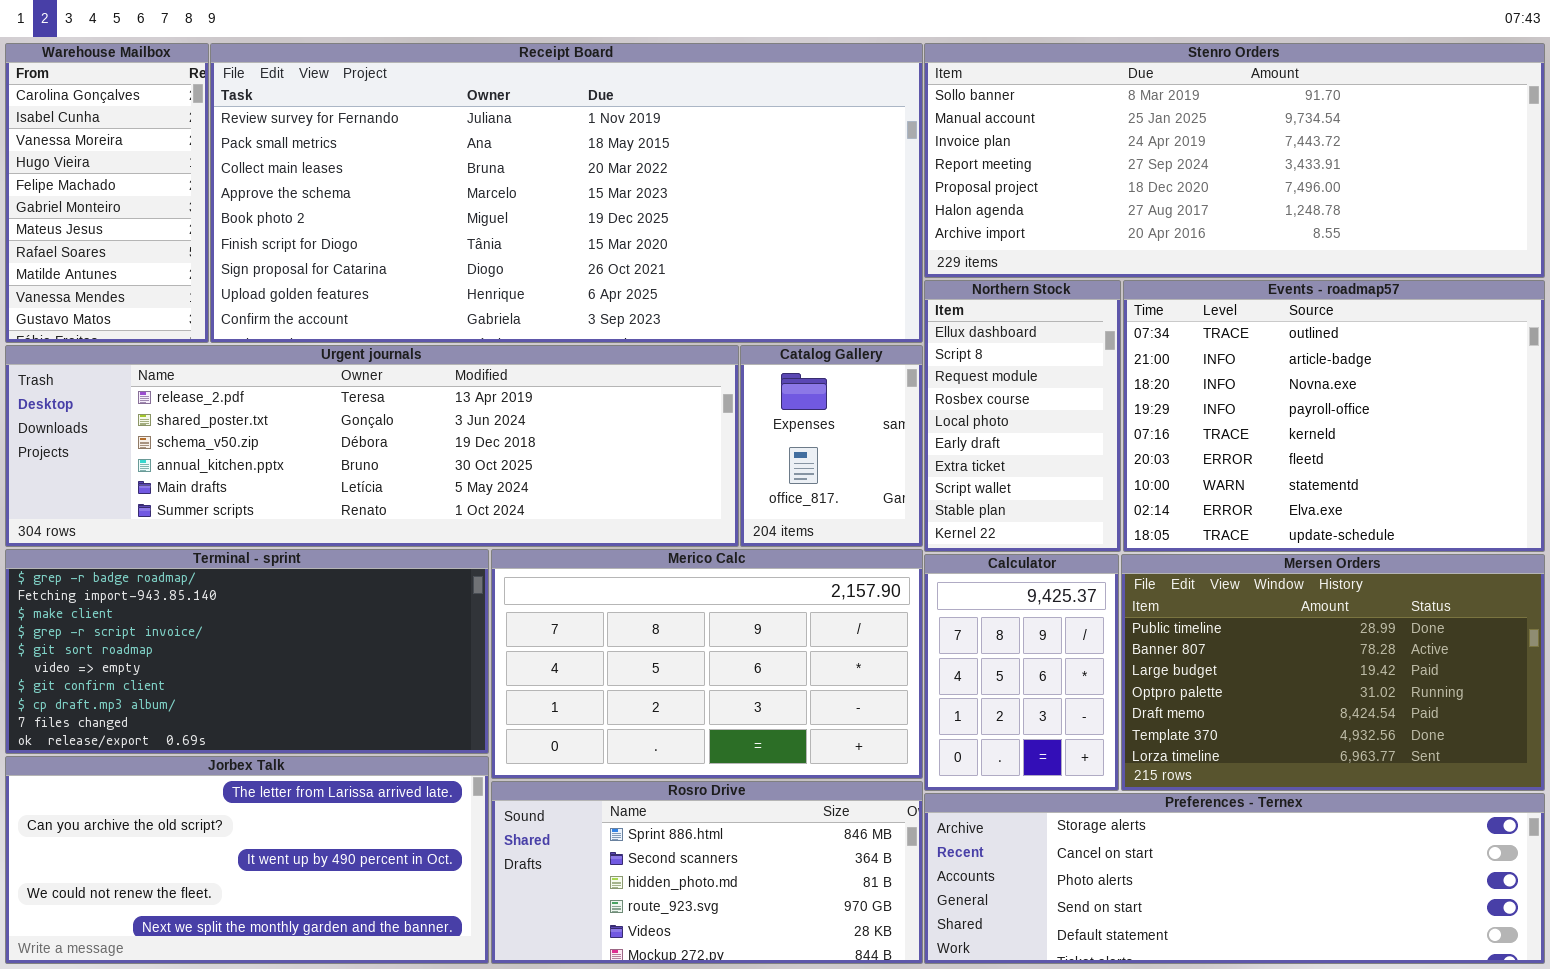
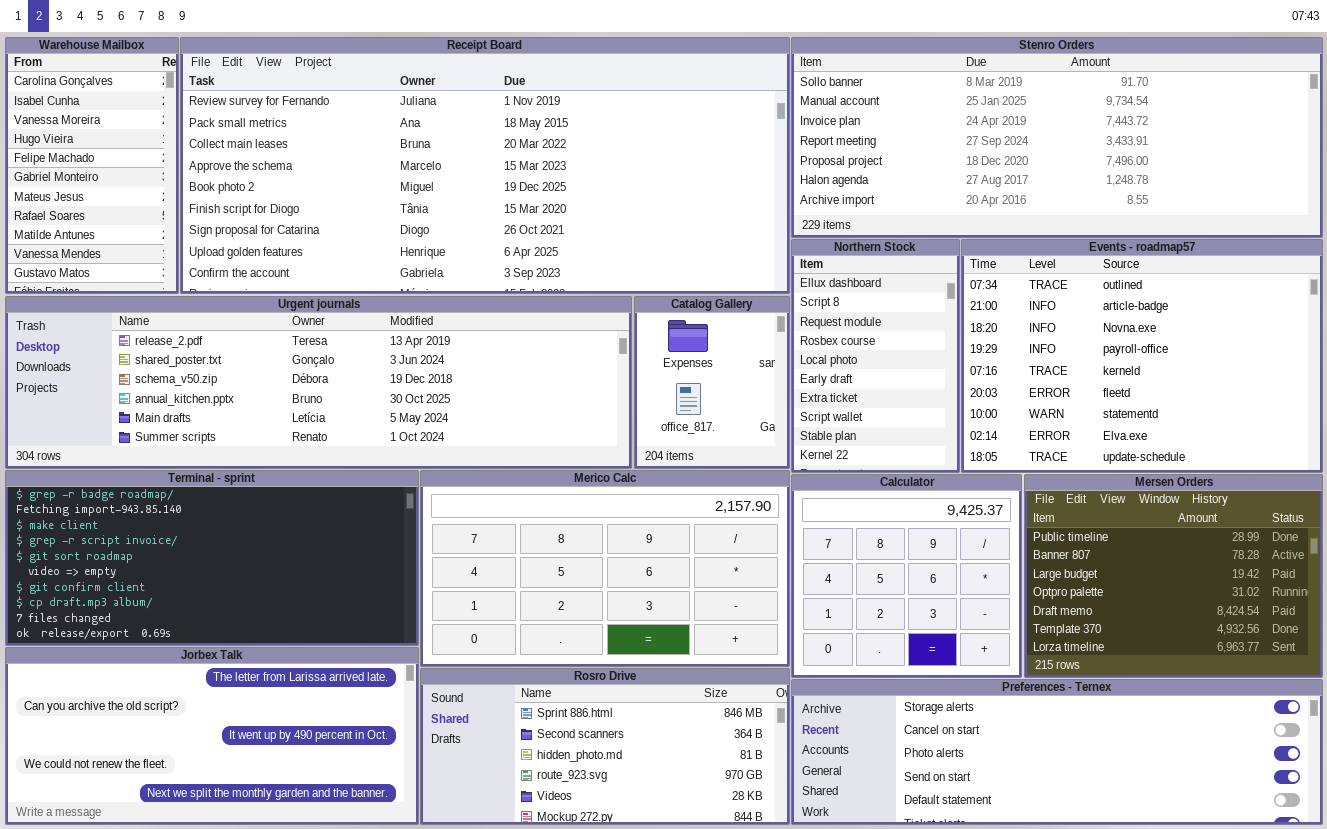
Calculator: [924,554,1119,791] -> [791,474,1022,678], resized
Mersen Orders: [1121,554,1545,791] -> [1024,474,1323,678], resized

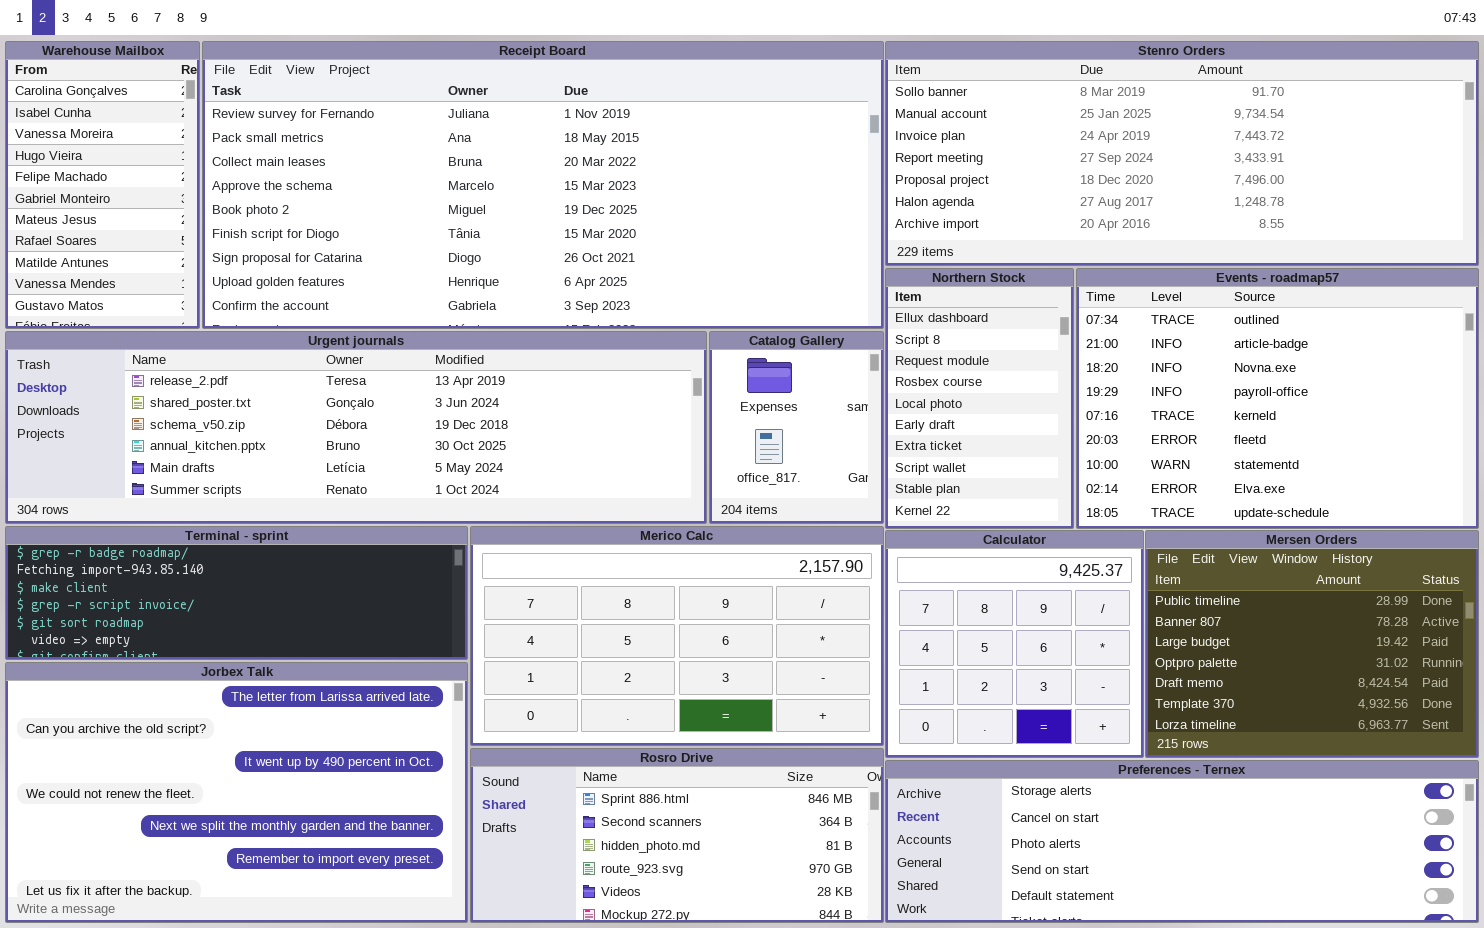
Terminal - sprint: [5,470,419,646] -> [5,526,468,660], resized
Jorbex Talk: [5,647,419,825] -> [5,662,468,923], resized

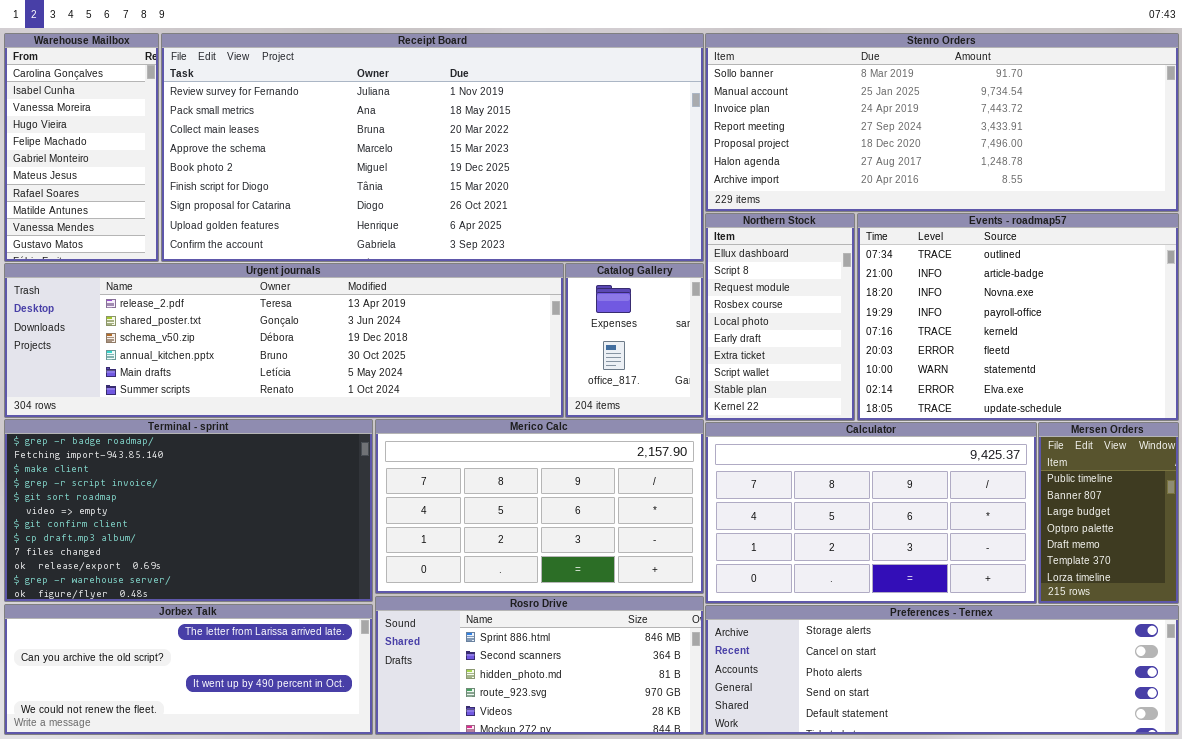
Terminal - sprint: [5,526,468,660] -> [4,419,373,602], resized
Calculator: [885,530,1144,758] -> [705,422,1037,604], resized
Mersen Orders: [1145,530,1479,758] -> [1038,422,1179,604], resized
Jorbex Talk: [5,662,468,923] -> [4,604,373,735], resized

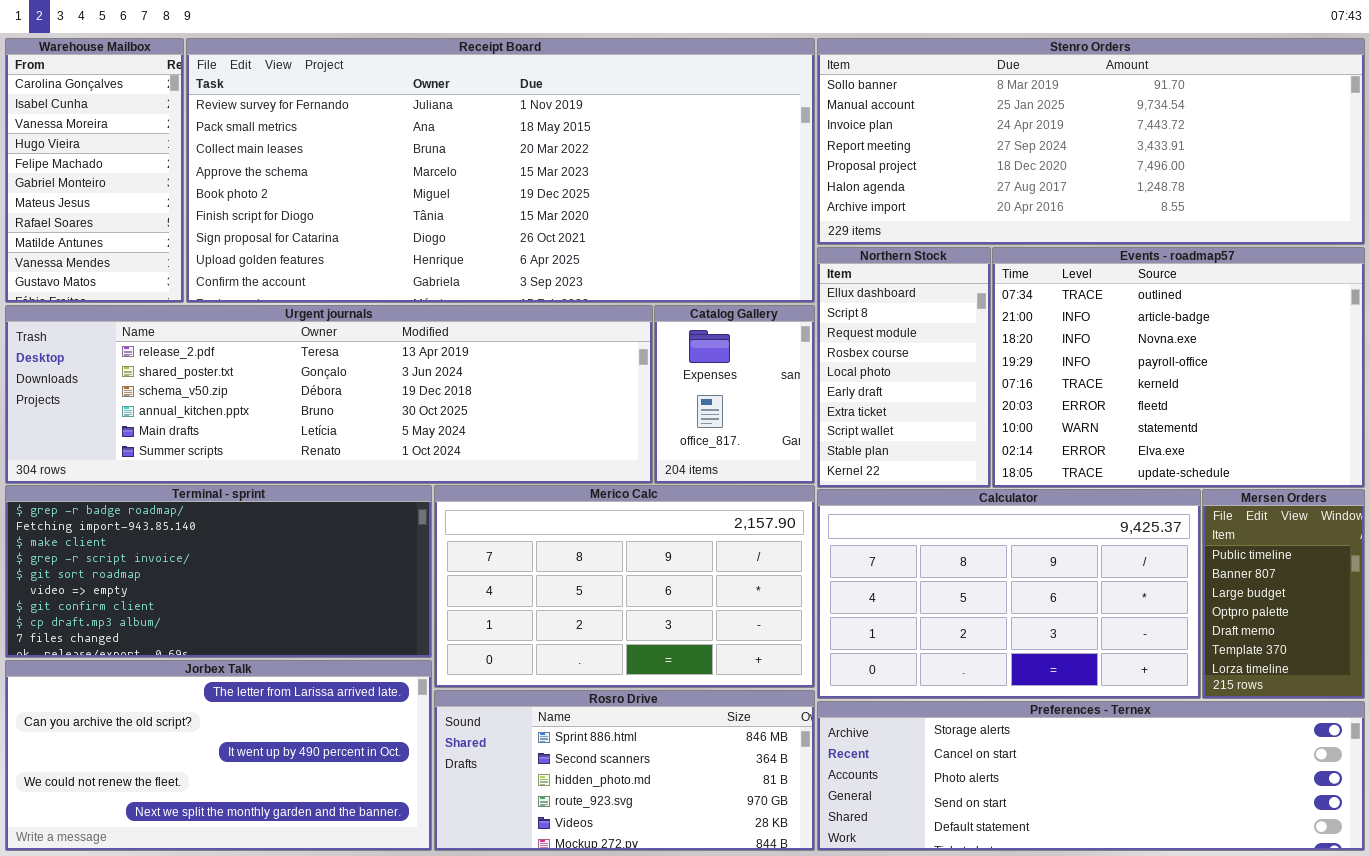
Terminal - sprint: [4,419,373,602] -> [5,485,432,658], resized
Jorbex Talk: [4,604,373,735] -> [5,660,432,851], resized

